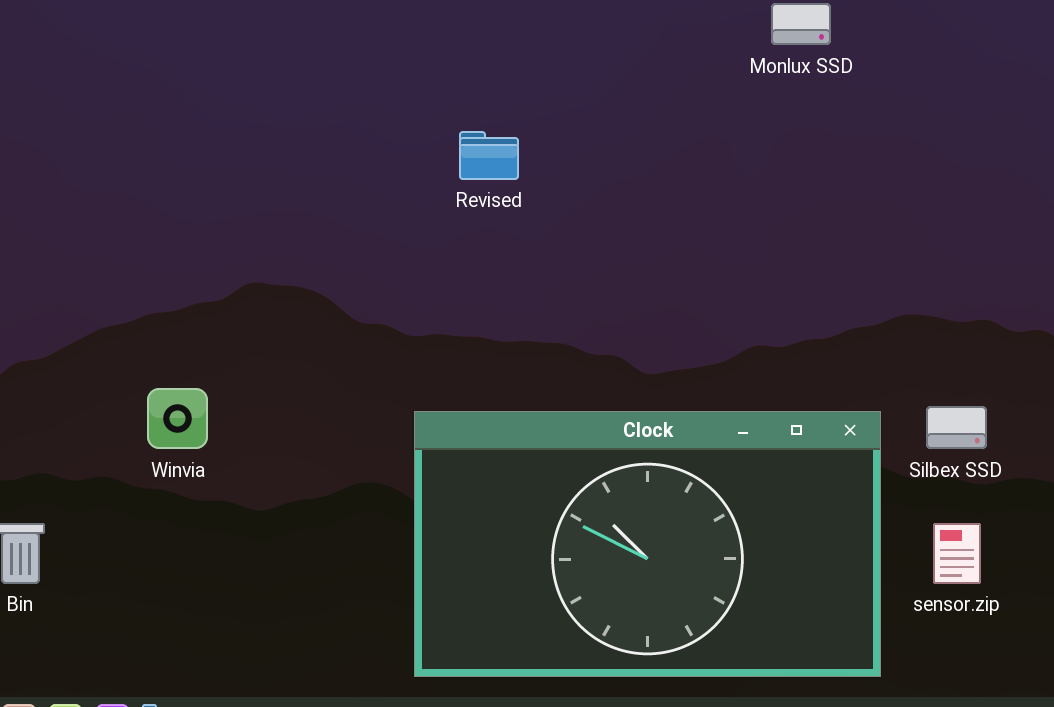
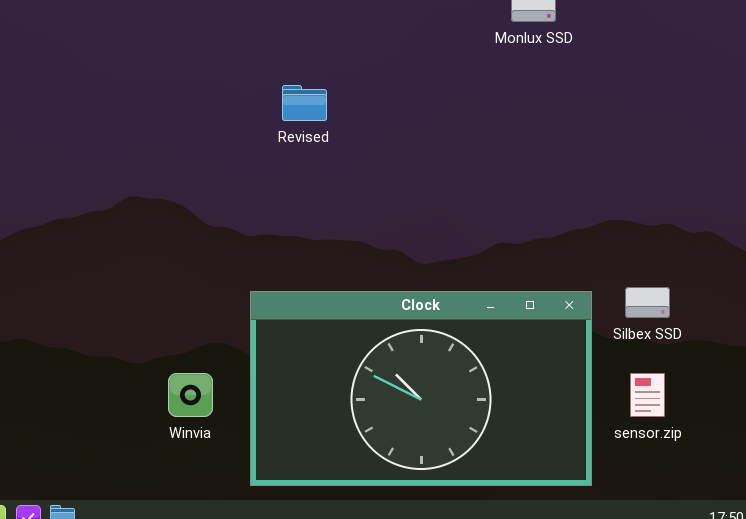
Winvia: [147,388,208,449] -> [168,373,213,417], moved

